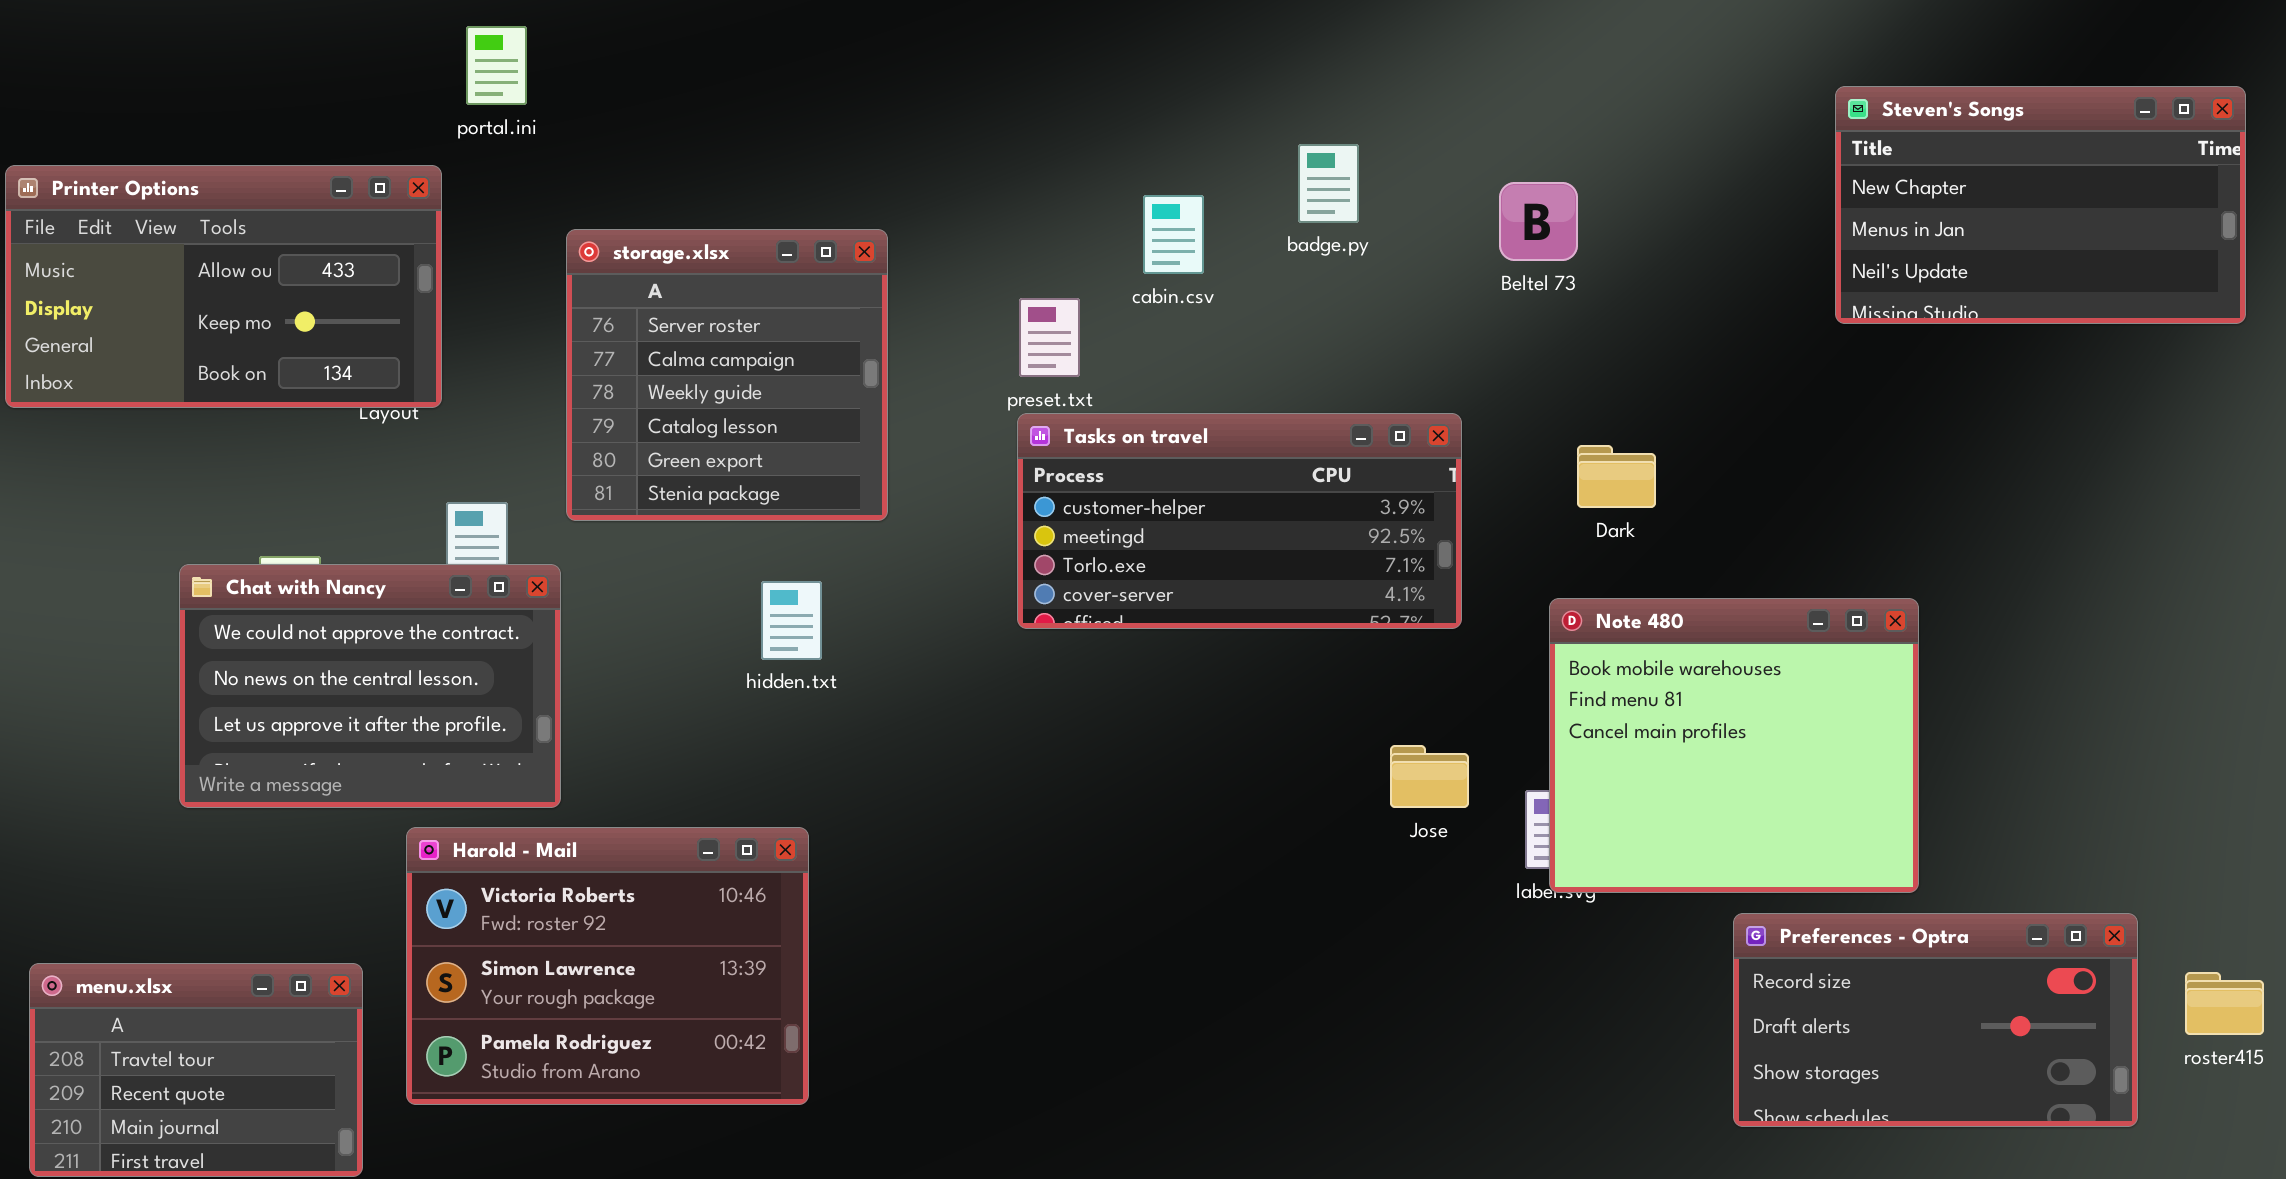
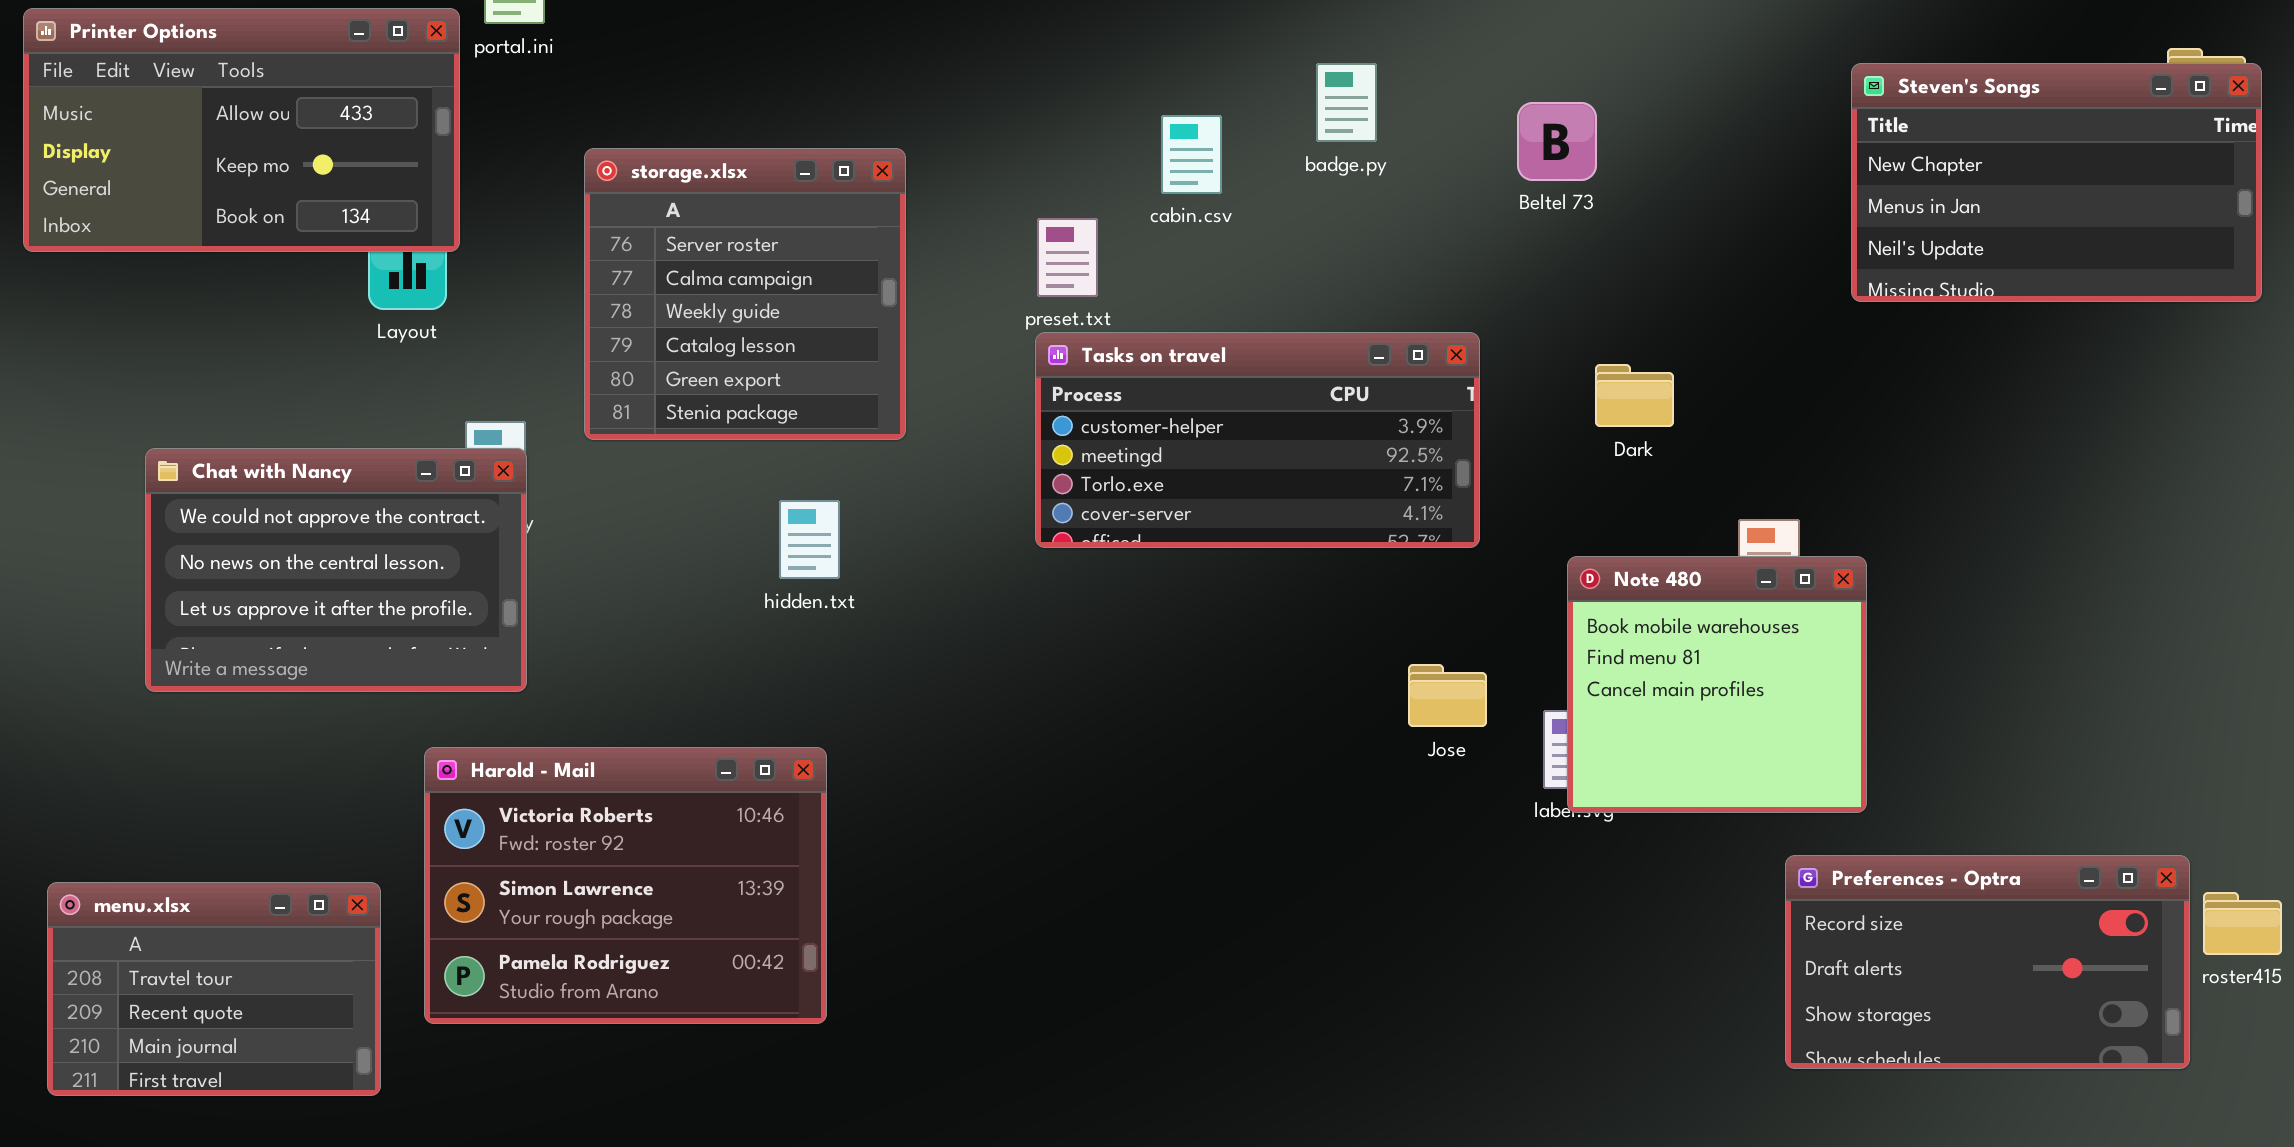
Steven's Songs: [1835,86,2246,324] -> [1851,63,2262,302], moved
Printer Options: [5,165,442,408] -> [23,8,460,252], moved
Chat with Nancy: [179,564,561,808] -> [145,448,527,692], moved
Note 480: [1549,598,1919,893] -> [1567,556,1867,813], resized
Preferences - Optra: [1733,913,2138,1127] -> [1785,855,2190,1069], moved

